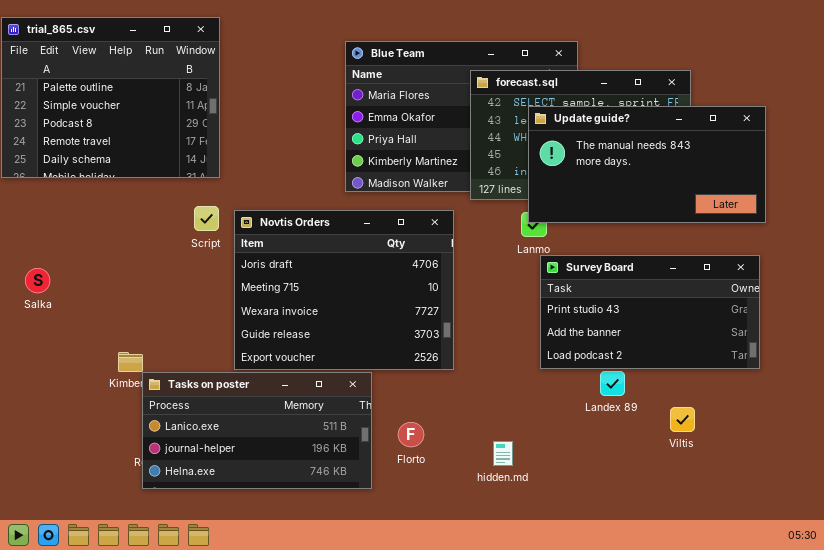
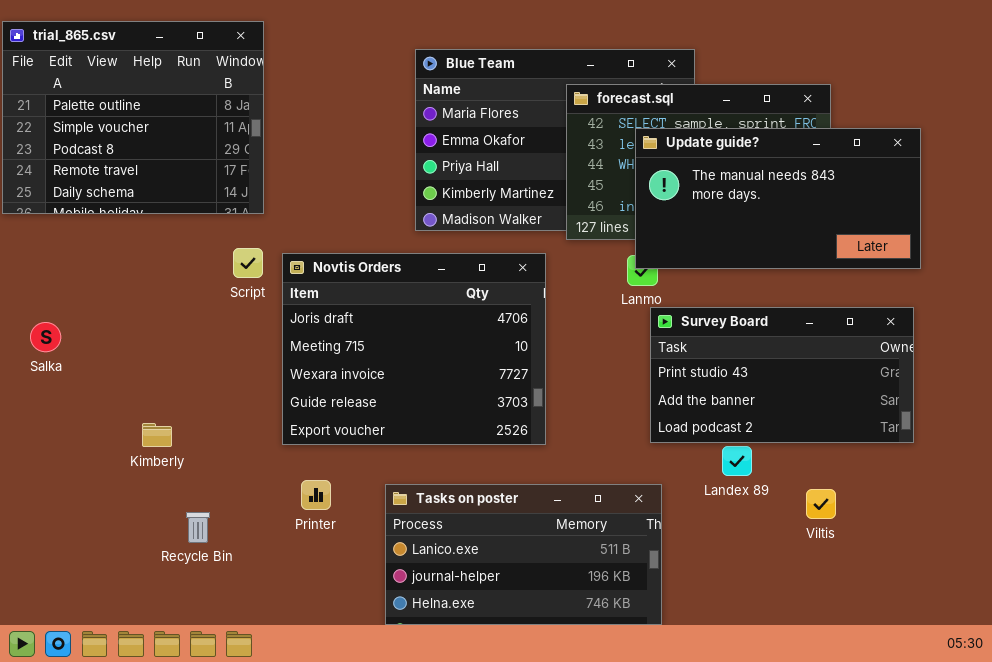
Tasks on poster: [142,372,372,489] -> [385,484,662,625], moved

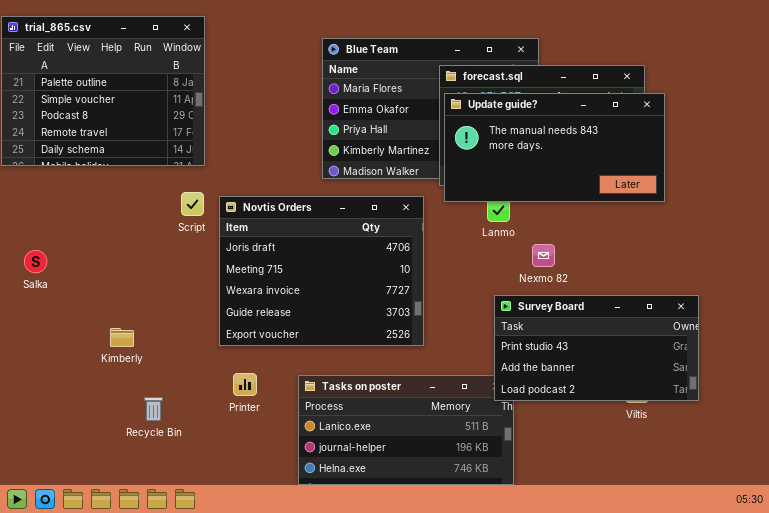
Update guide?: [635,128,921,269] -> [444,93,665,202], moved
Survey Board: [650,307,914,443] -> [494,295,699,401], moved

